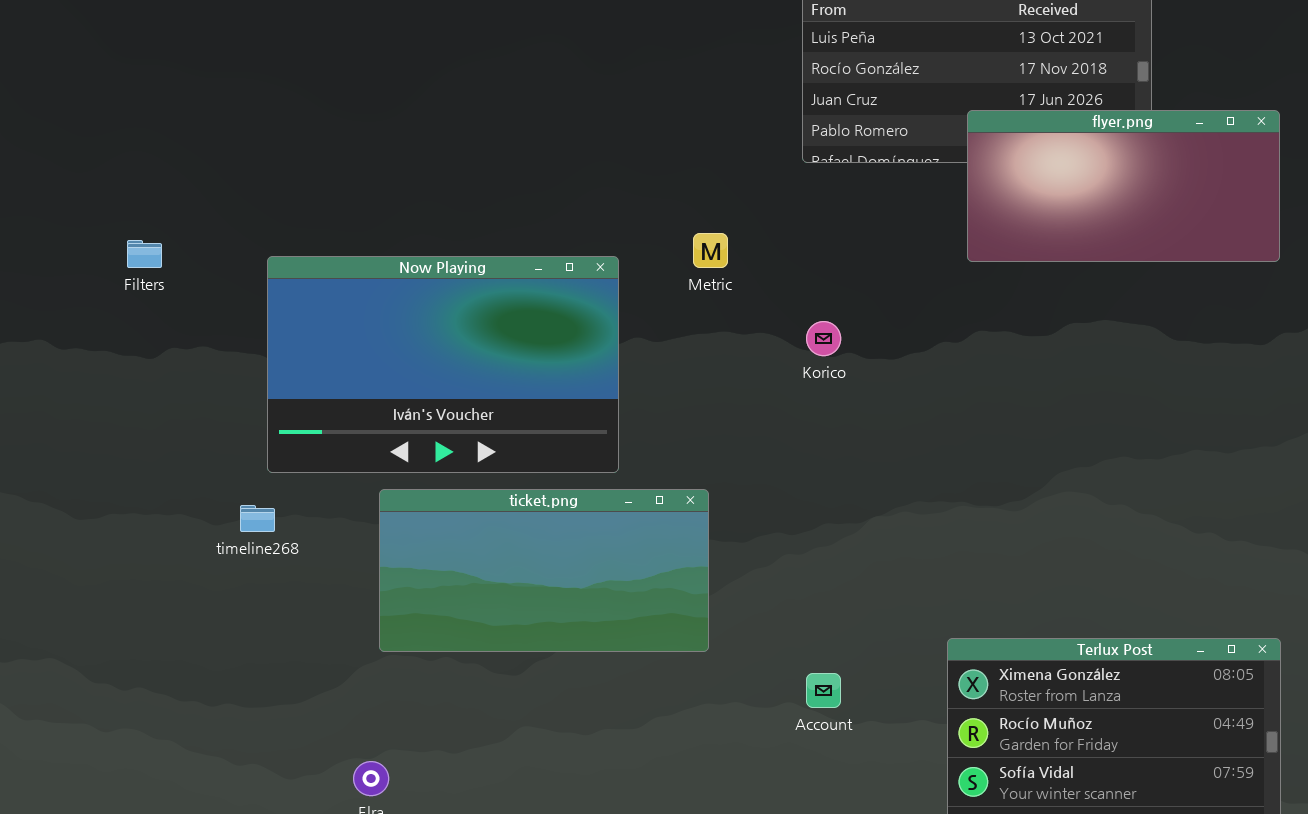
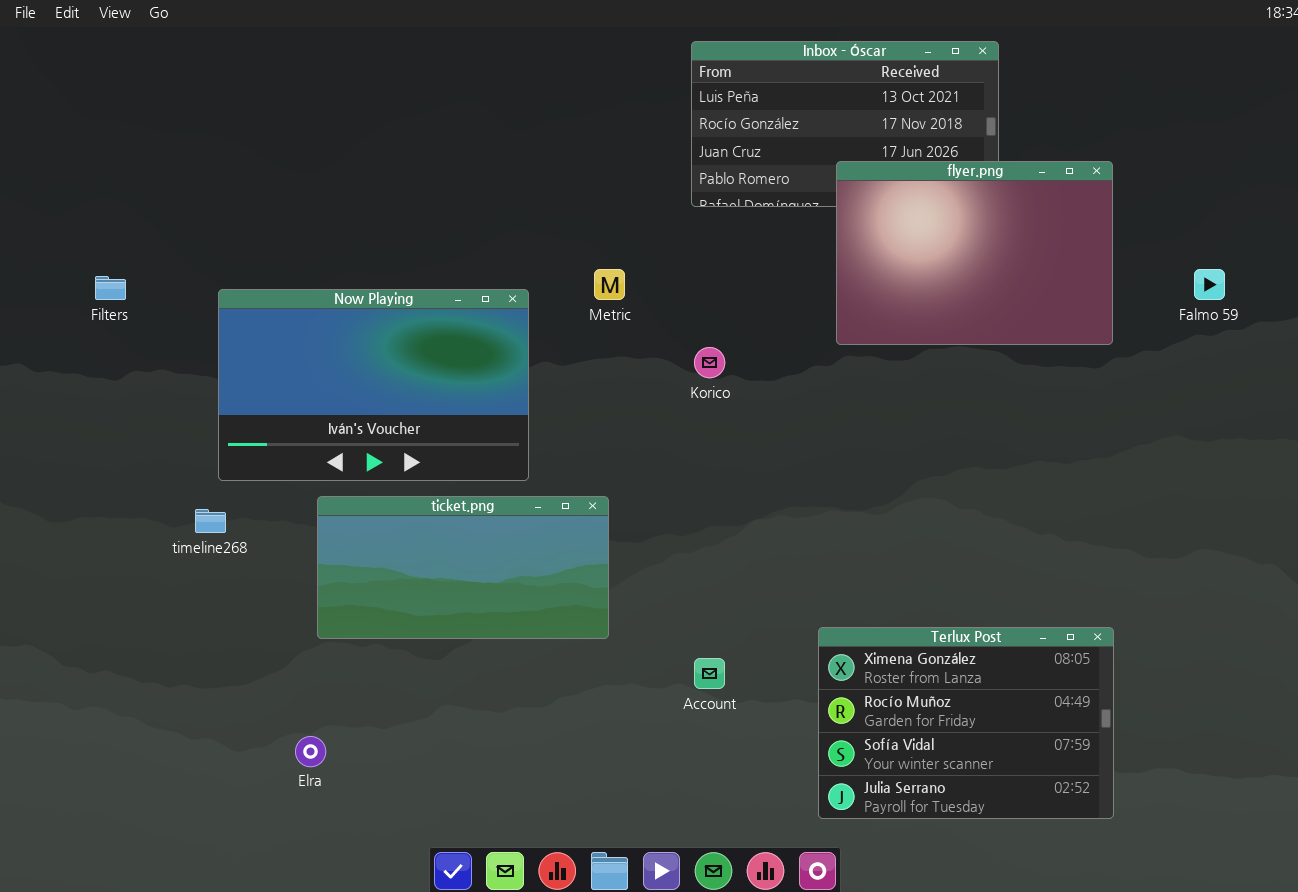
flyer.png: [967,110,1280,262] -> [836,161,1113,345], resized

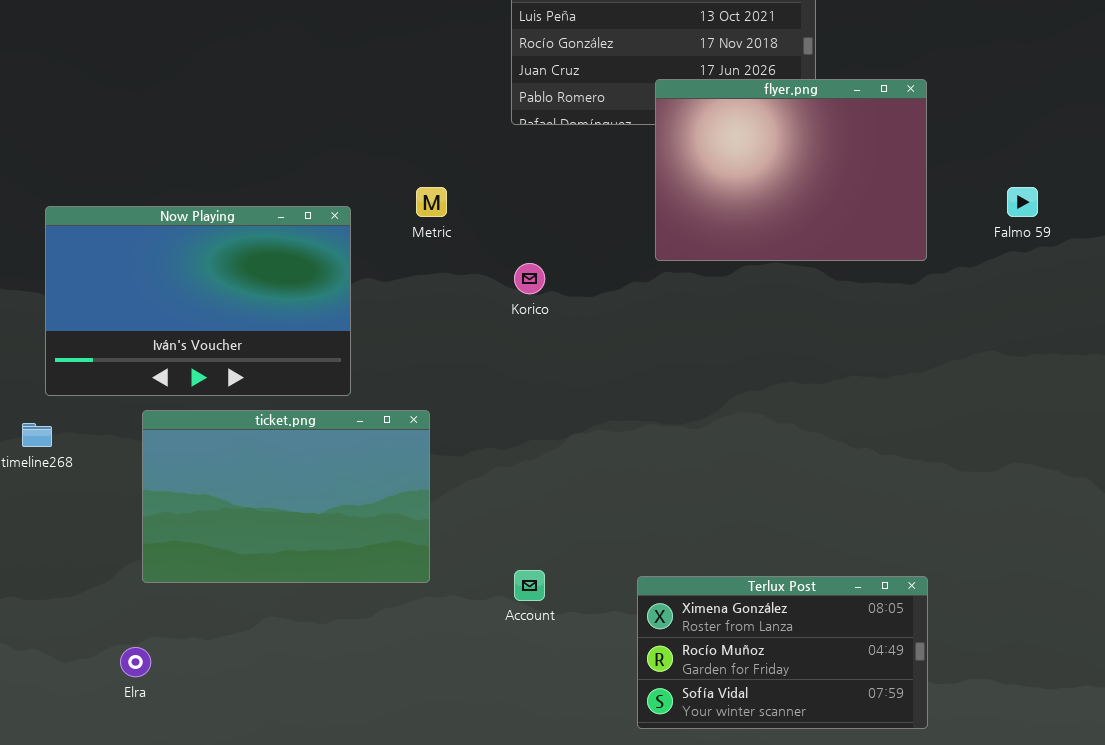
ticket.png: [317,496,609,639] -> [142,410,430,583], resized
Terlux Post: [818,627,1114,819] -> [637,576,928,729], resized

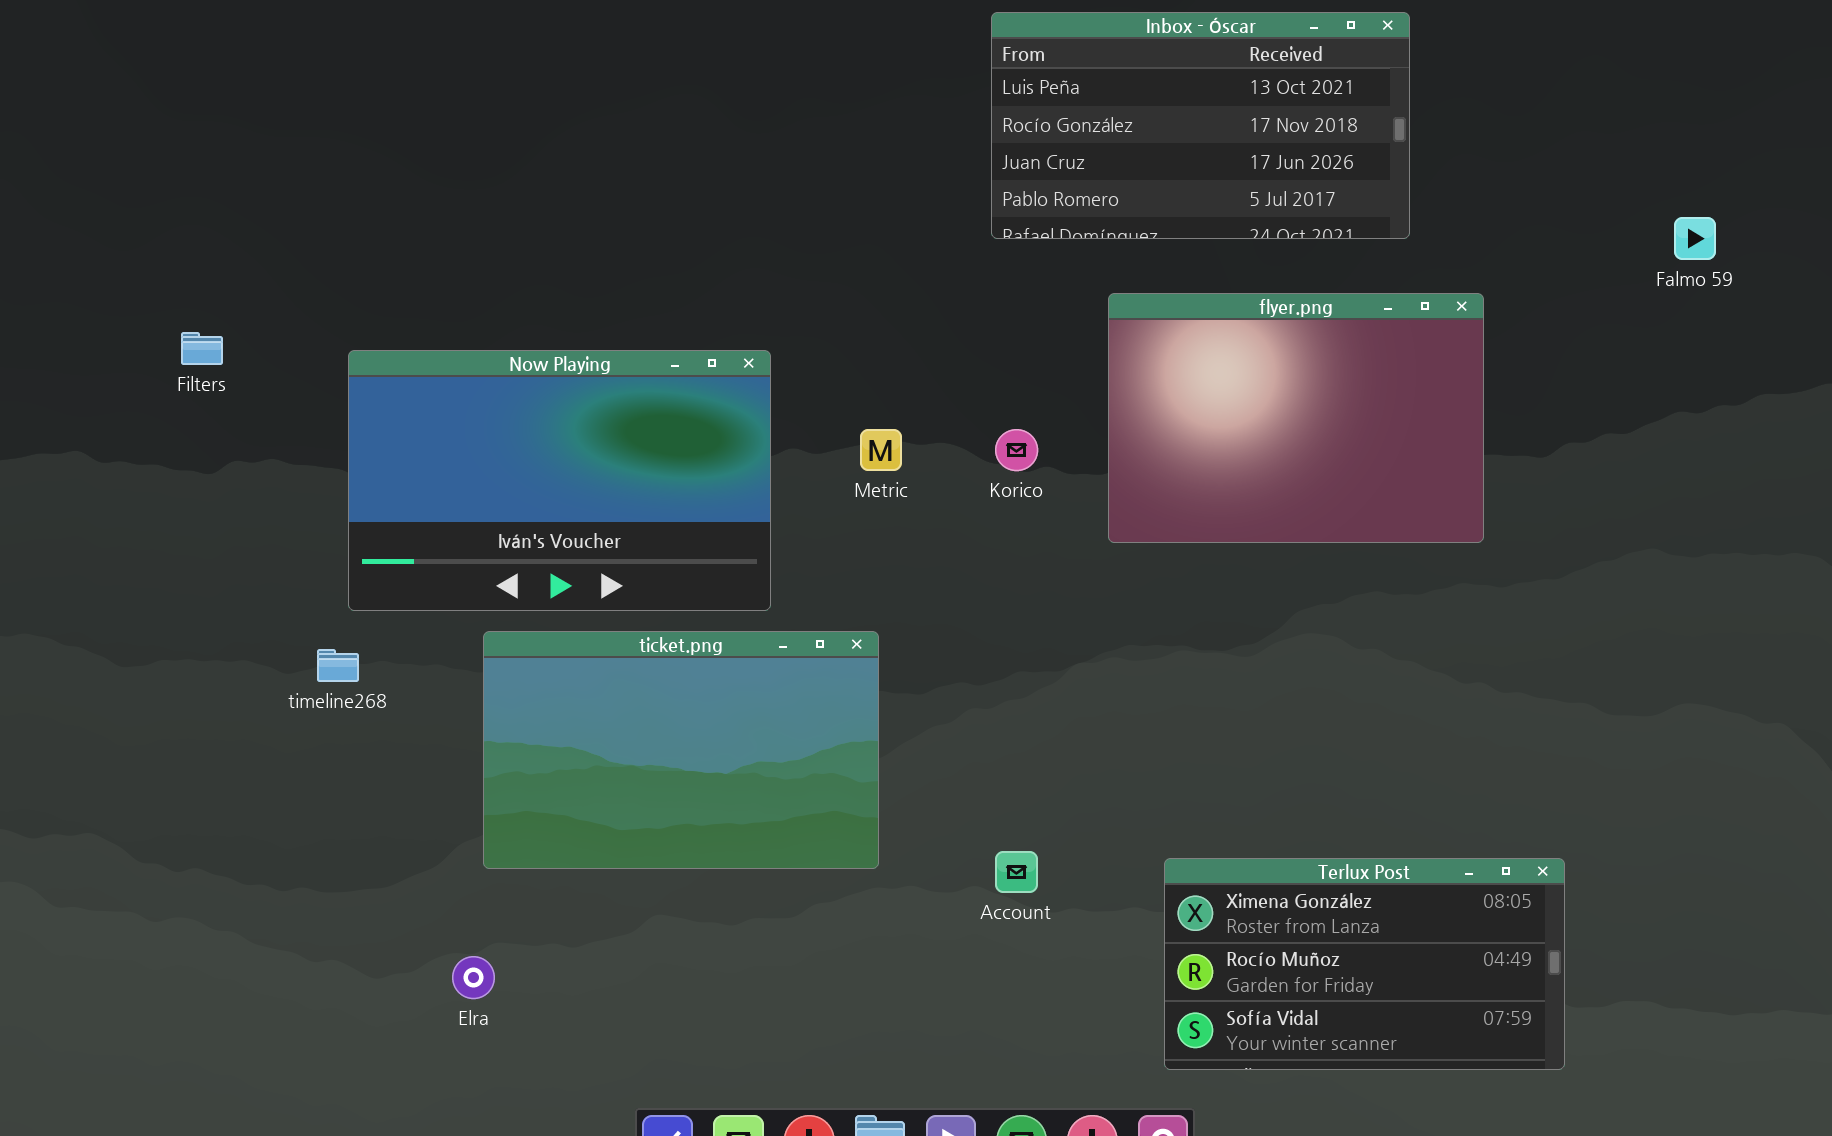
flyer.png: [655,79,927,261] -> [1108,293,1484,543], moved
Metric: [416,187,447,217] -> [860,429,902,471], moved
Falmo 59: [1007,187,1038,217] -> [1674,217,1716,260], moved

